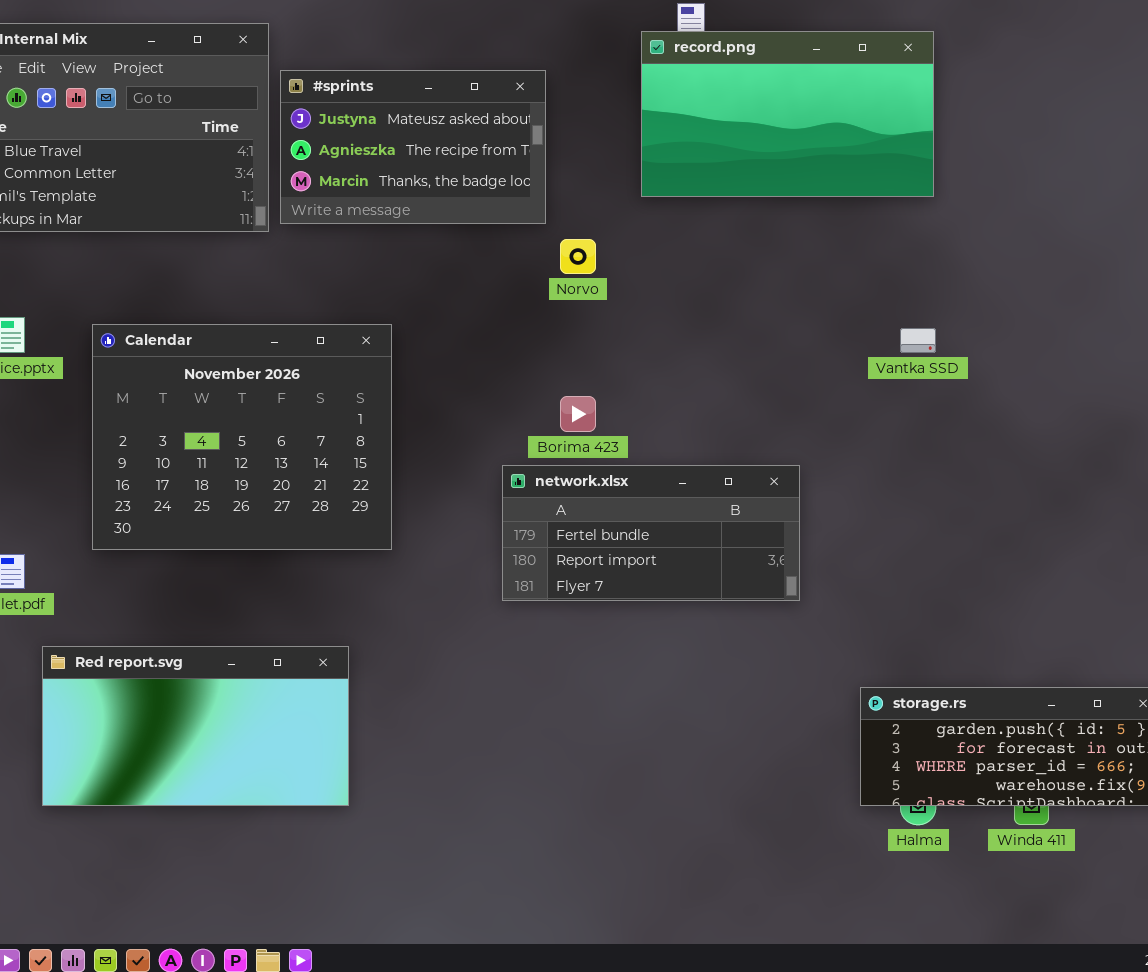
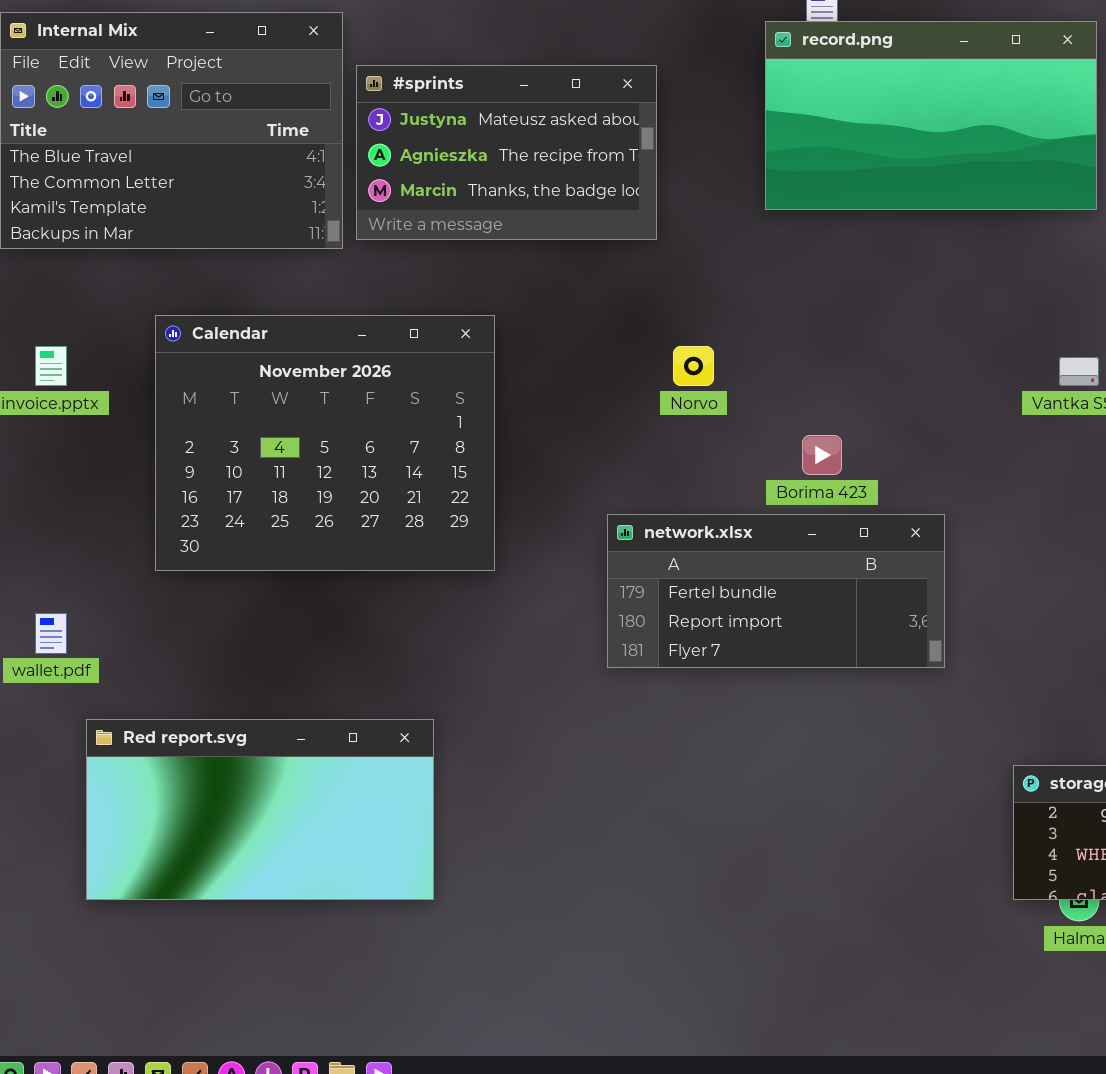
Norvo: [560,239,596,274] -> [673,346,714,386], moved
Calendar: [92,324,392,550] -> [155,315,495,571], moved
Borima 423: [560,396,596,432] -> [802,435,842,475], moved

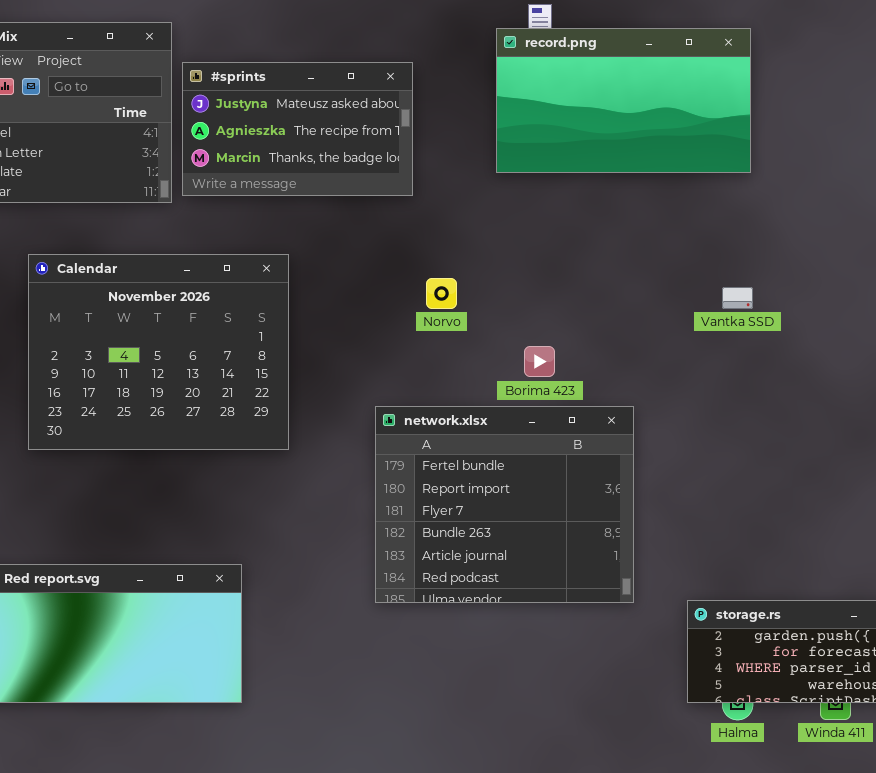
network.xlsx: [607,514,945,668] -> [375,406,634,603], resized

